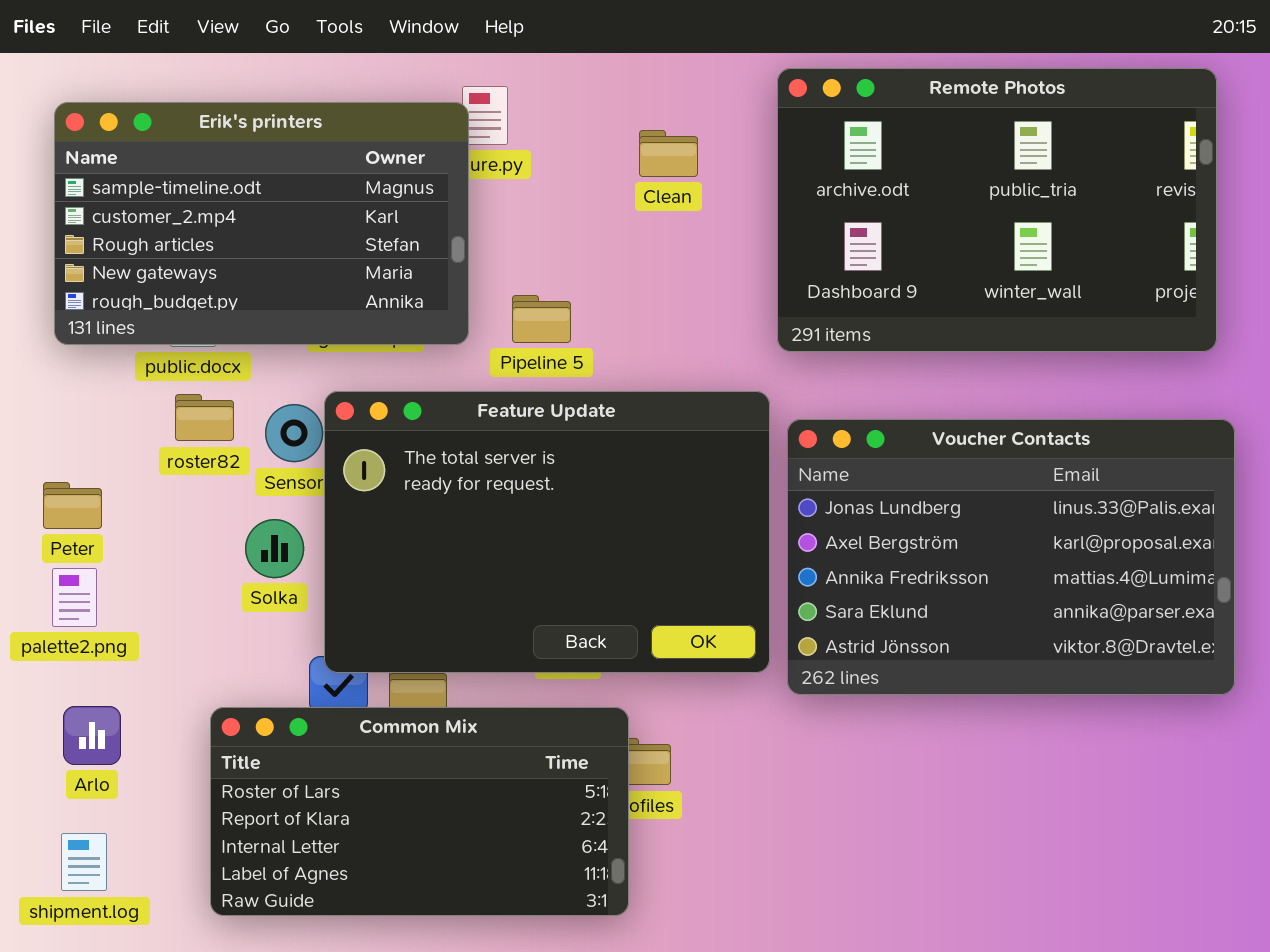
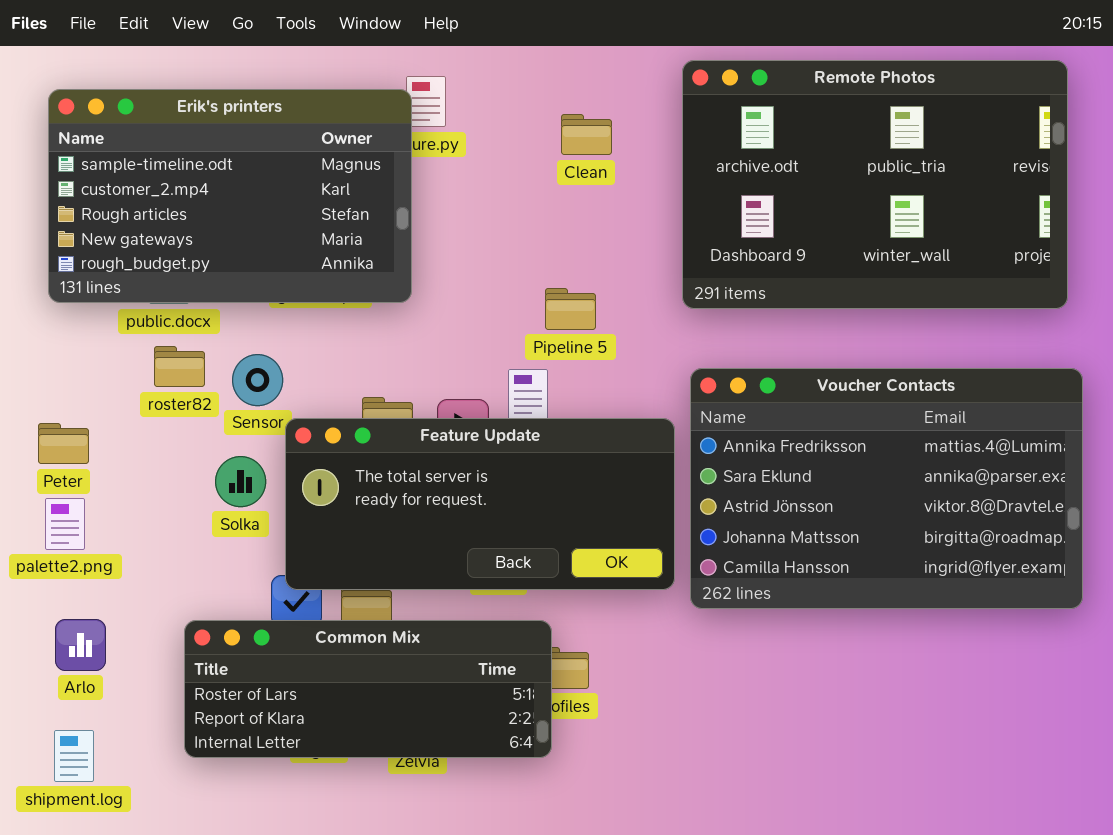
Pipeline 5: [512,295,571,343] -> [545,288,596,330], moved
Feature Update: [324,391,770,673] -> [285,418,675,590], resized
Voucher Contacts: [787,419,1235,695] -> [690,368,1083,609], scrolled down 2 rows
Common Mix: [210,707,629,916] -> [184,620,552,758], resized

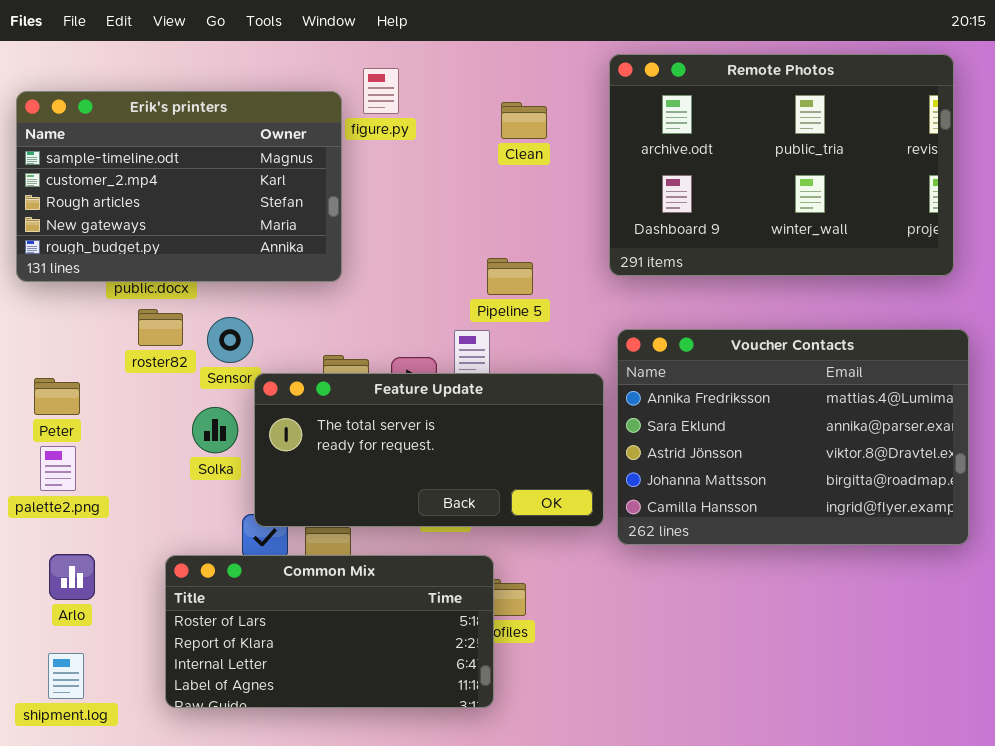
Erik's printers: [48,89,412,303] -> [16,91,342,282], moved
Common Mix: [184,620,552,758] -> [165,555,494,708], resized

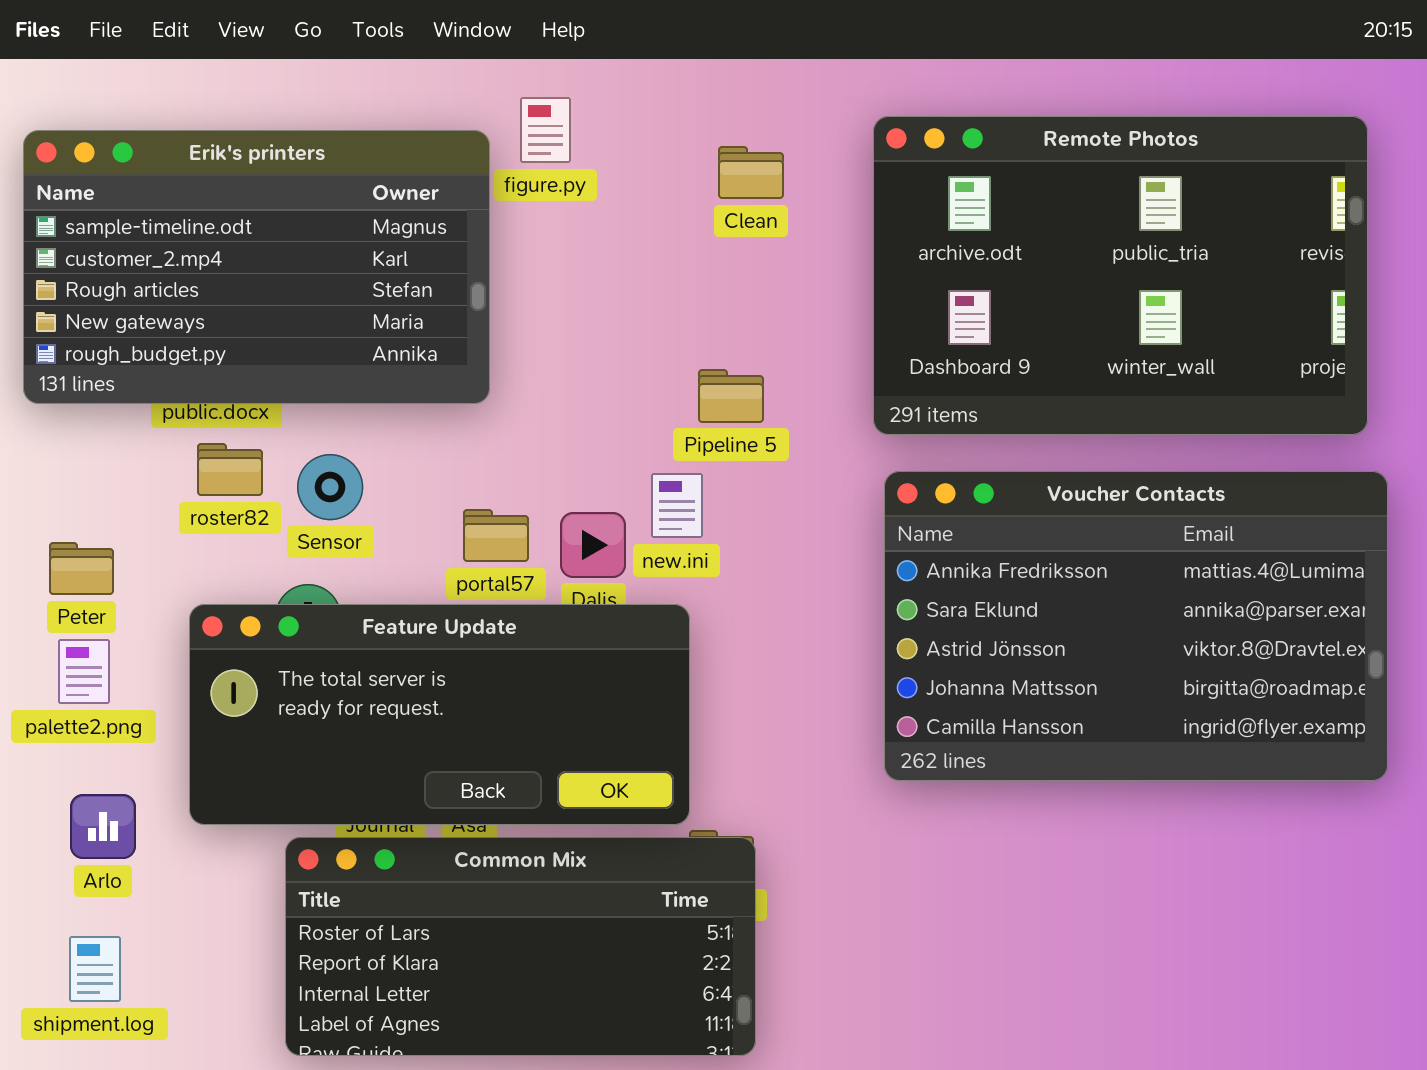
Remote Photos: [609,54,954,276] -> [873,116,1368,435], moved
Feature Update: [254,373,604,527] -> [189,604,690,825], moved
Common Mix: [165,555,494,708] -> [285,837,756,1056], moved

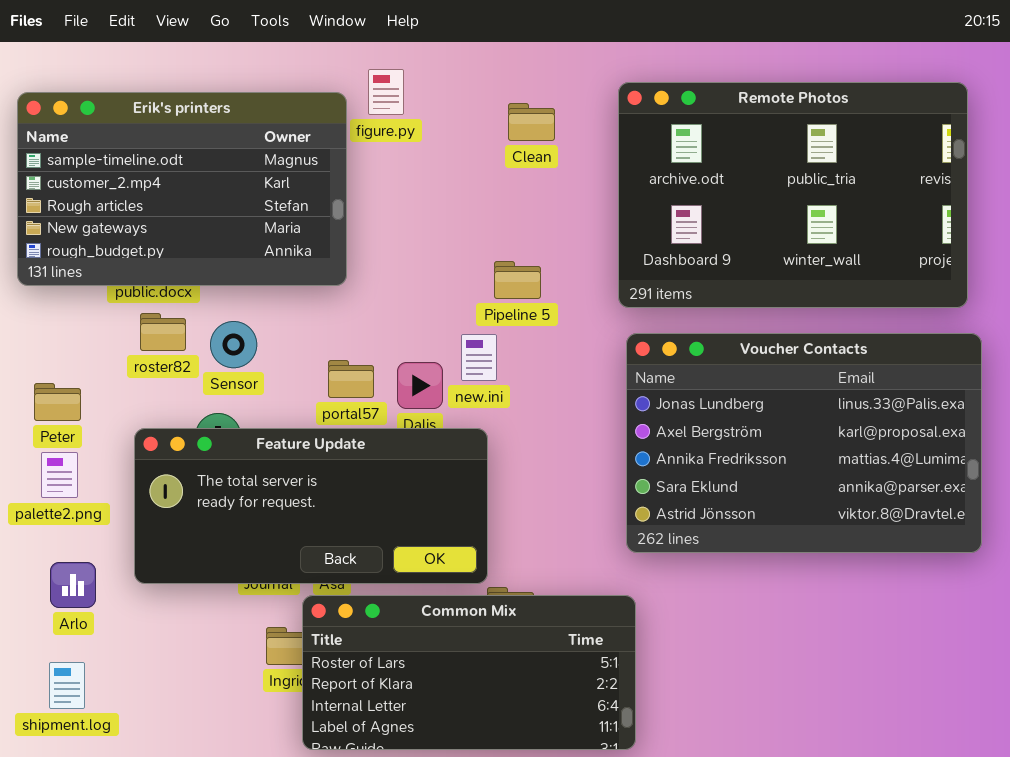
Voucher Contacts: [884,471,1388,781] -> [626,333,982,553], scrolled up 2 rows
Common Mix: [285,837,756,1056] -> [302,595,636,750], moved

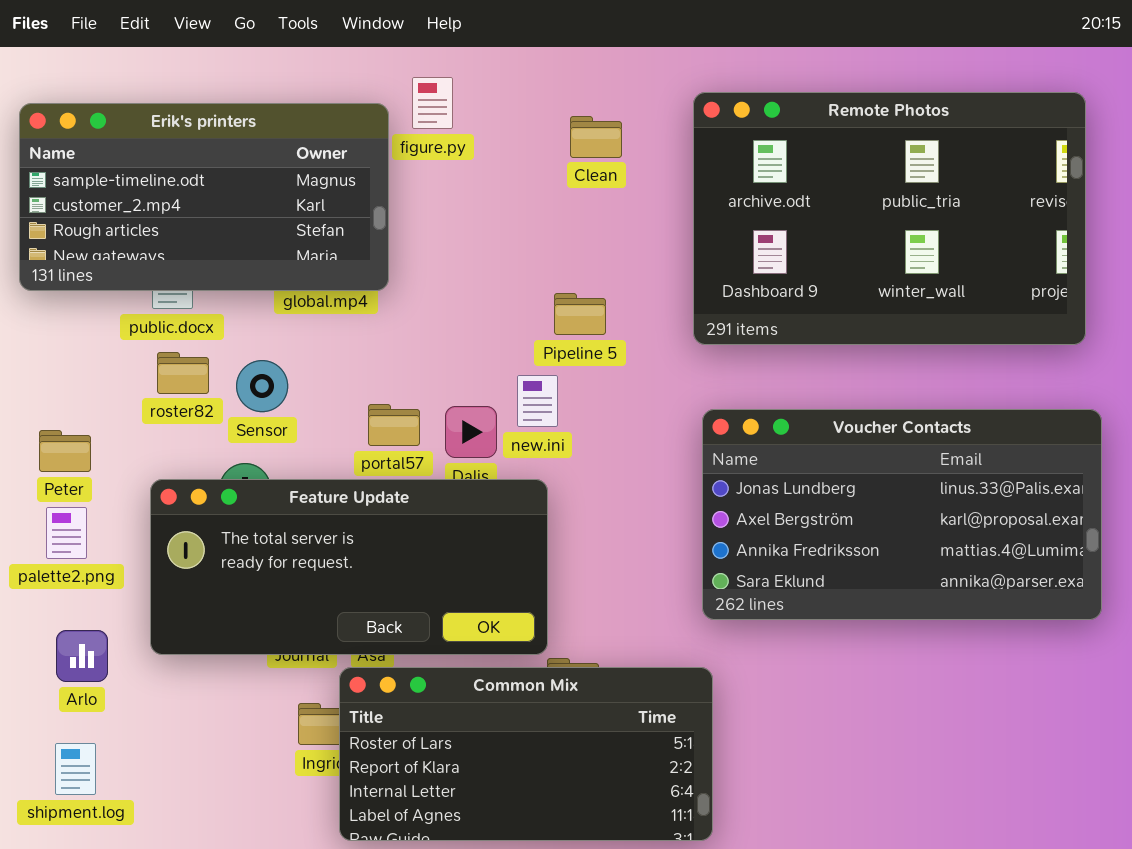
Erik's printers: [17,92,347,286] -> [19,103,389,291], resized
Voucher Contacts: [626,333,982,553] -> [702,409,1102,620], resized

